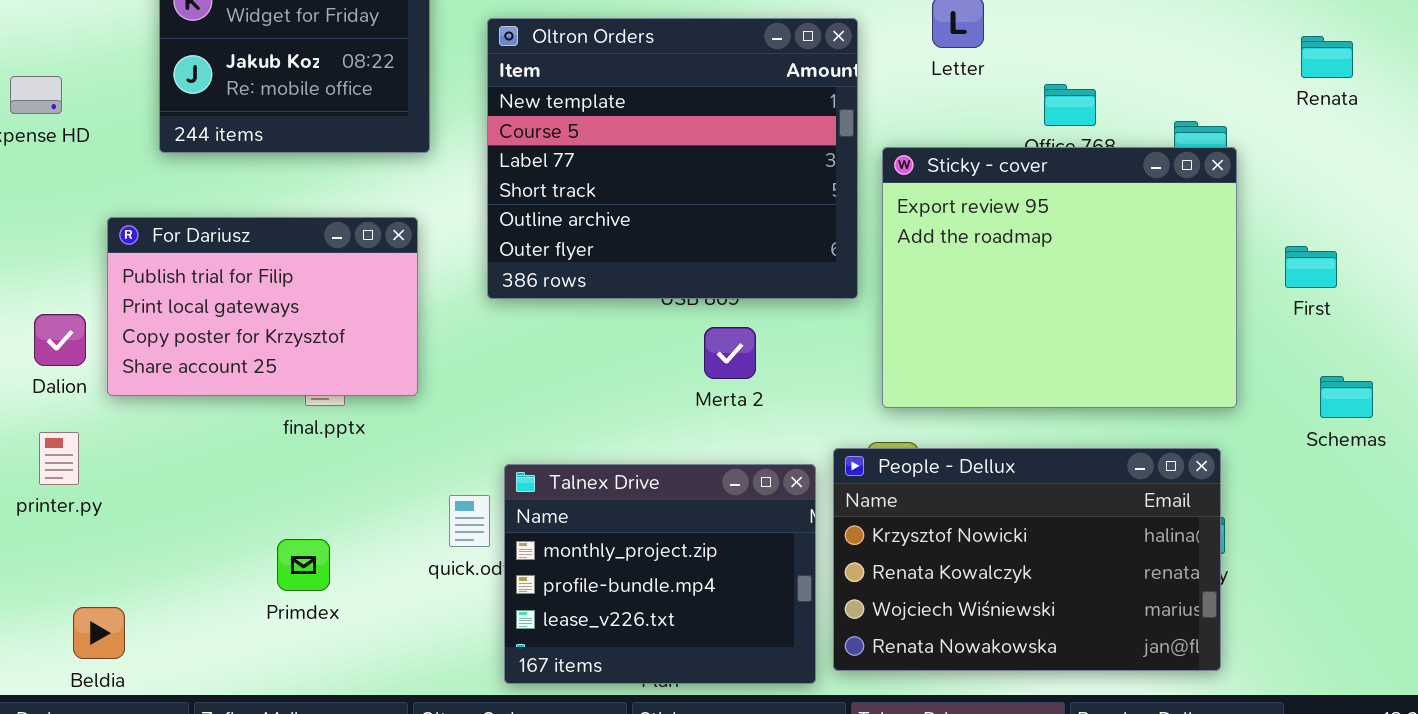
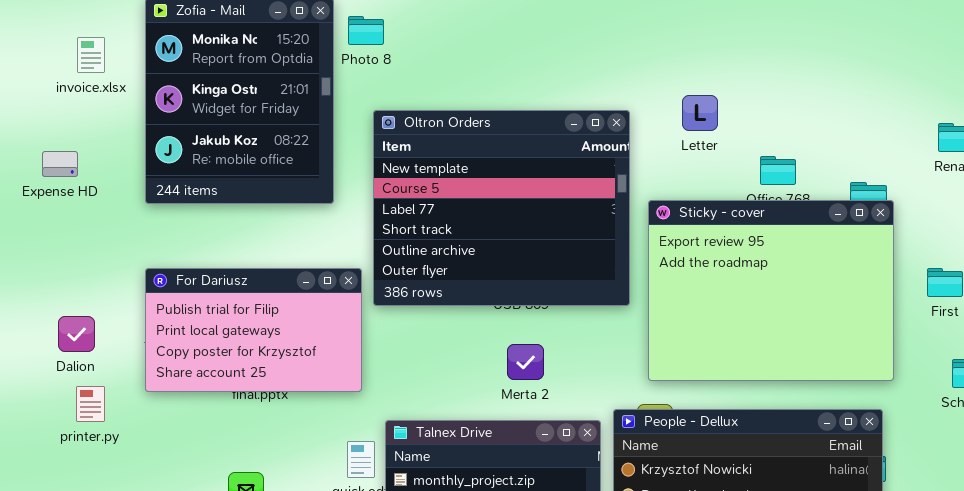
For Dariusz: [107,217,418,396] -> [145,268,362,392], moved
Merta 2: [704,327,756,379] -> [507,344,544,380], moved
printer.py: [39,432,79,485] -> [76,386,105,422], moved

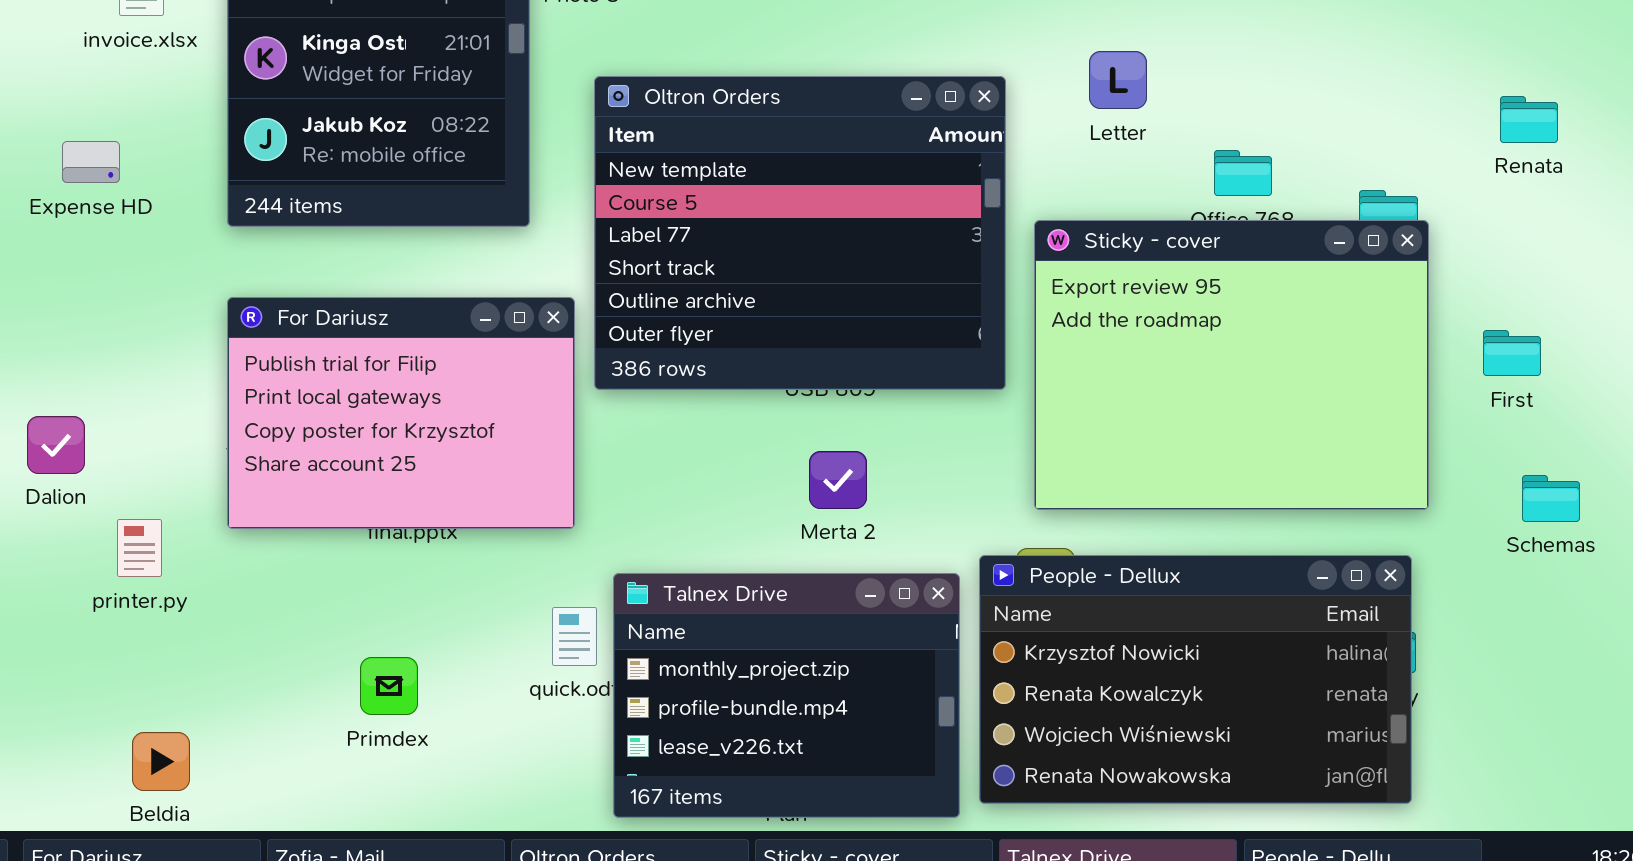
For Dariusz: [145,268,362,392] -> [227,297,575,529], resized
Dalion: [58,316,95,352] -> [27,416,85,474], moved

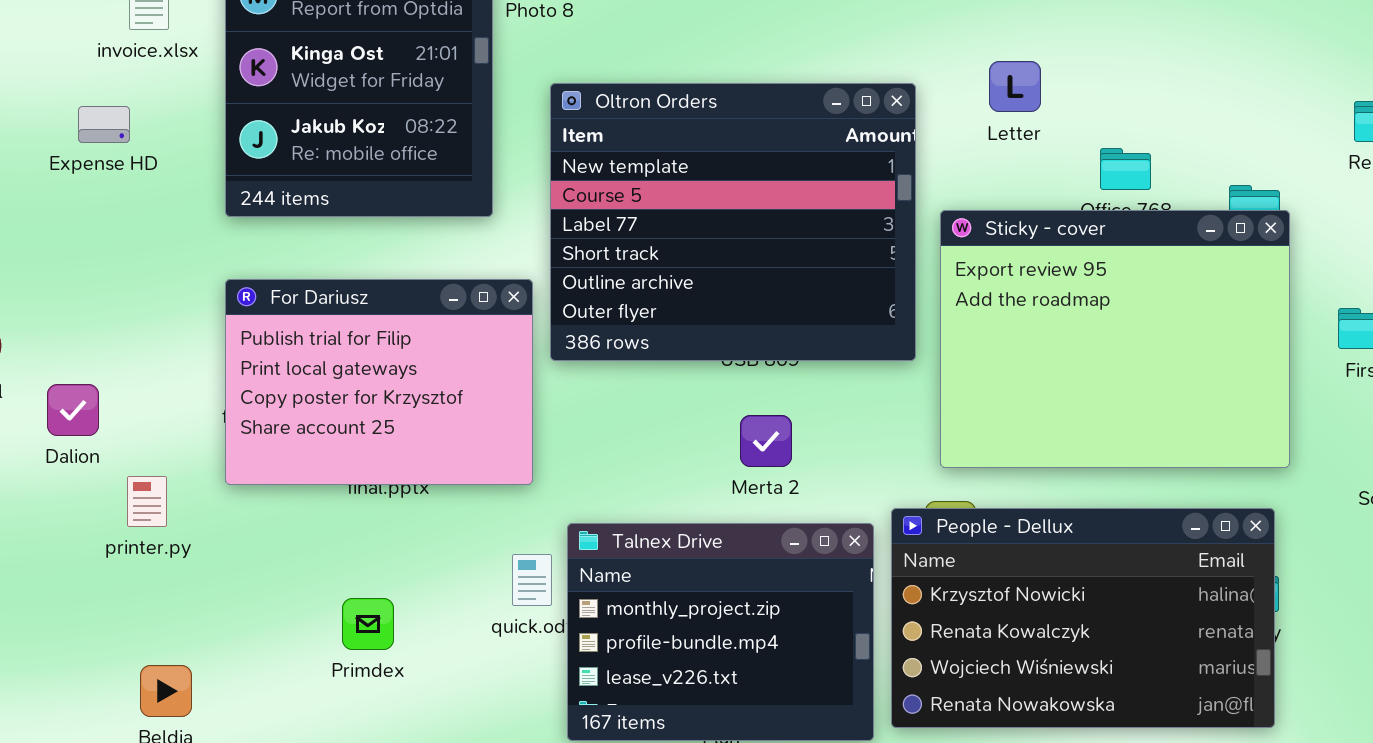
Expense HD: [62,141,120,183] -> [78,106,130,143], moved

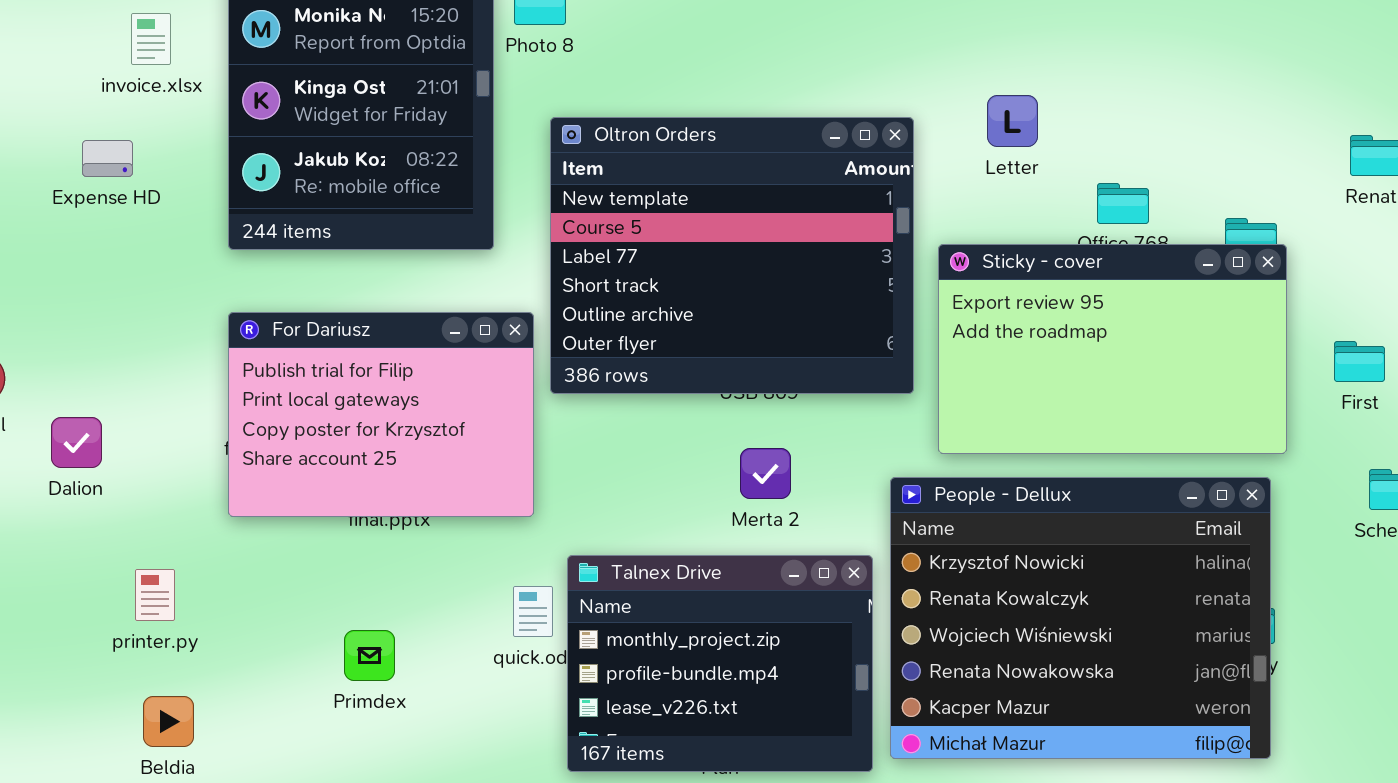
Sticky - cover: [940,210,1290,468] -> [938,244,1287,454], resized
printer.py: [127,476,167,527] -> [135,569,175,621], moved
People - Dellux: [891,508,1275,728] -> [890,477,1271,759], resized

